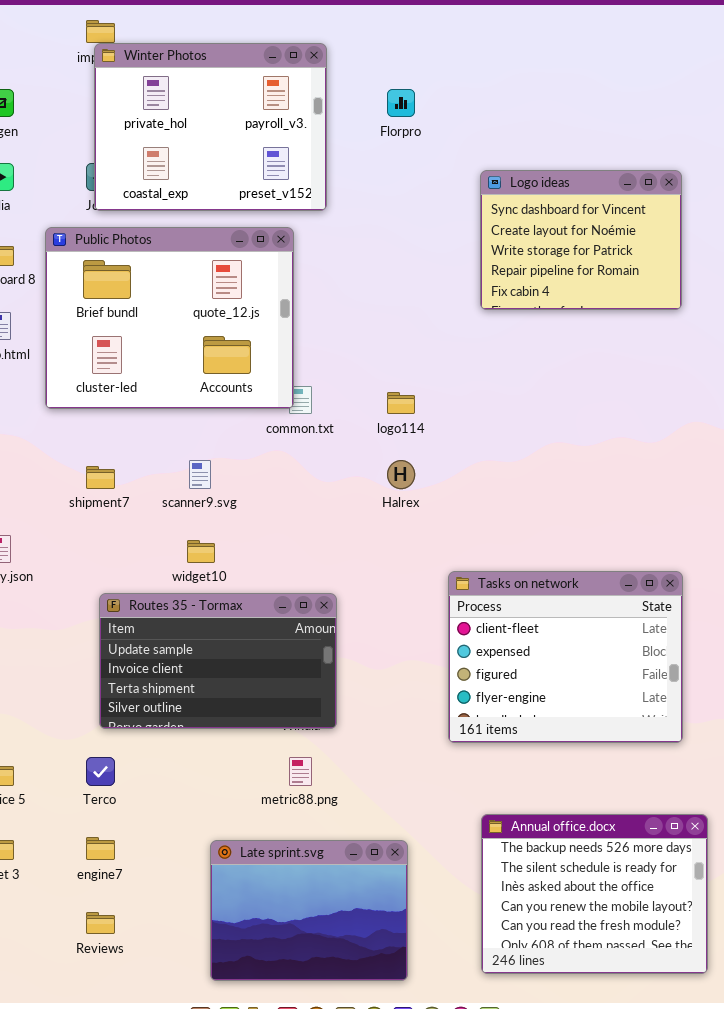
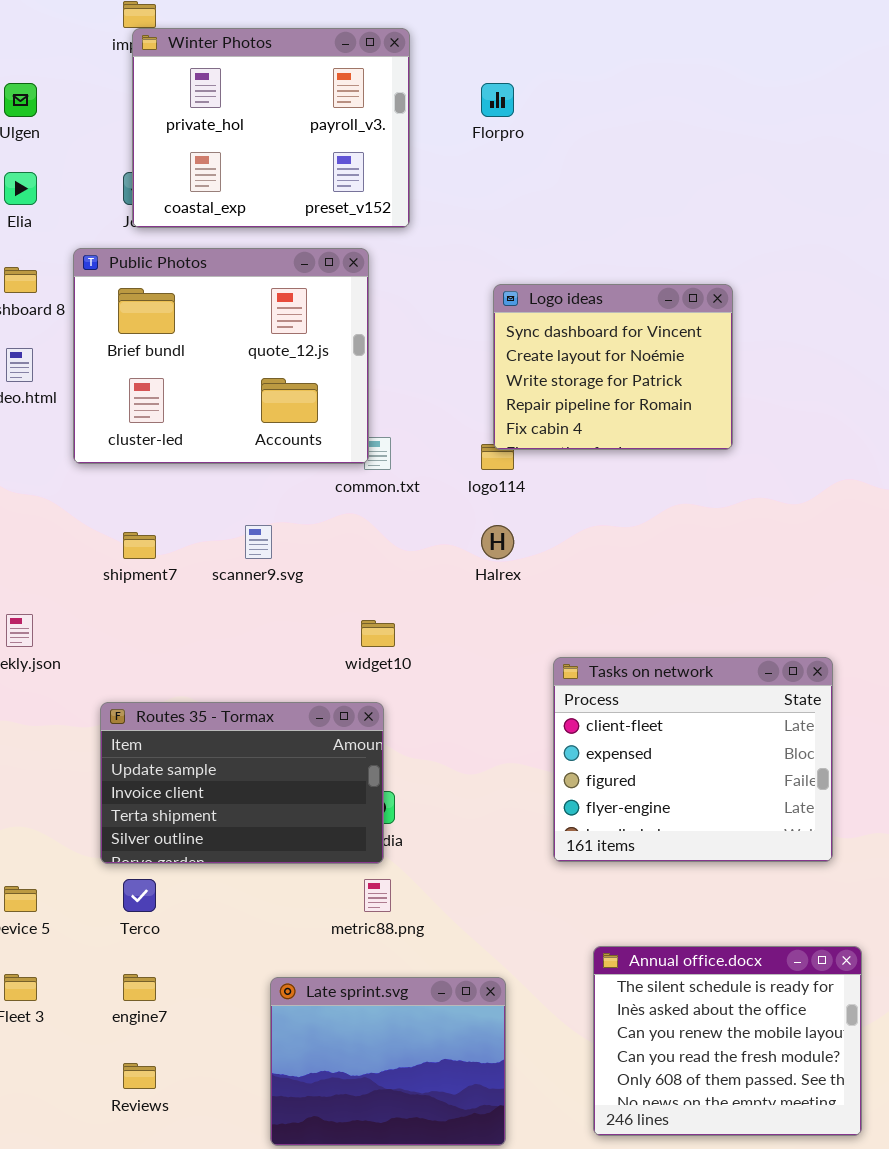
Logo ideas: [480,170,682,310] -> [493,284,733,450], moved
widget10: [187,540,215,563] -> [361,620,395,647], moved
Routes 35 - Tormax: [99,593,337,729] -> [100,702,384,864], moved
Annual office.docx: [481,814,708,974] -> [593,946,862,1136], scrolled down 1 row

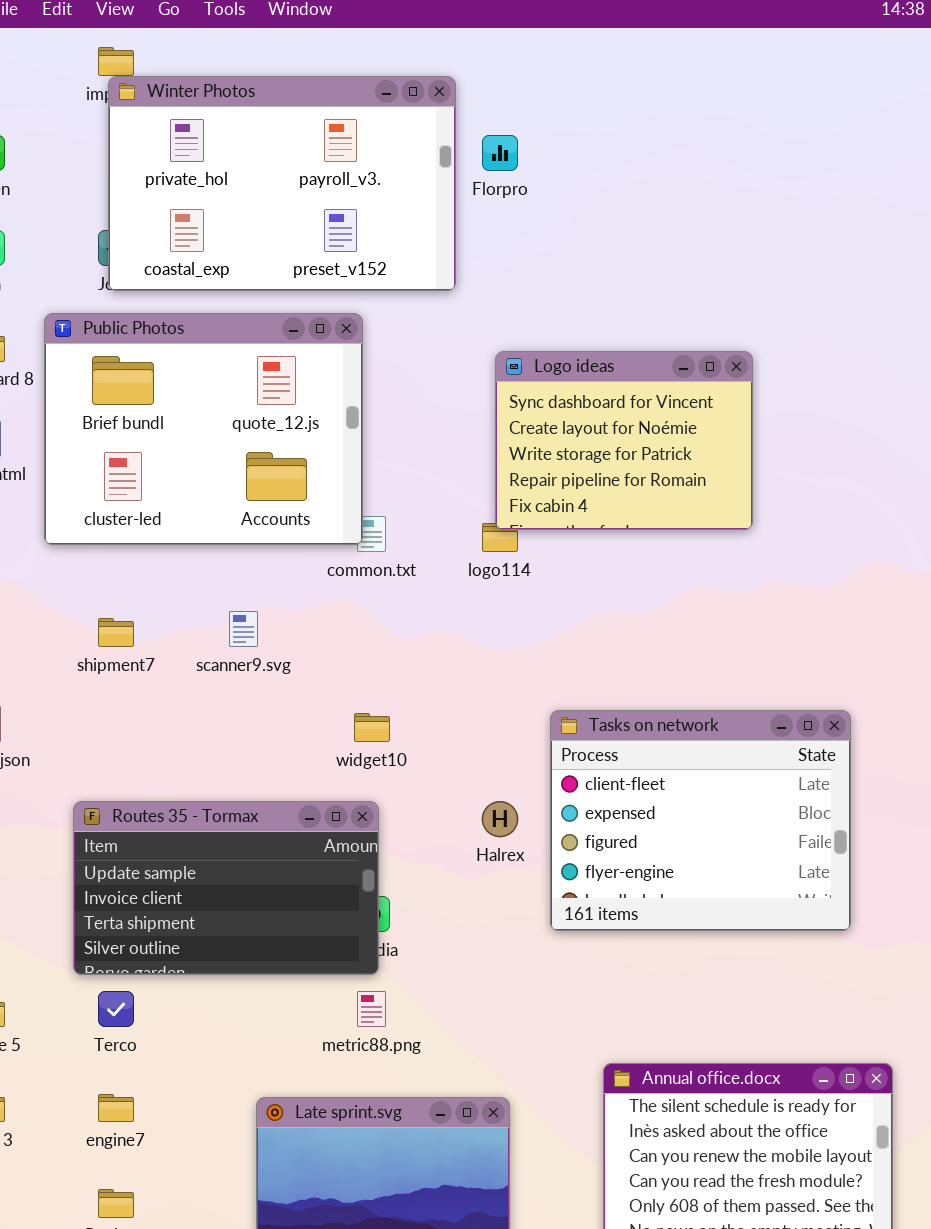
Winter Photos: [132,28,410,228] -> [108,76,456,291], resized
Halrex: [481,525,514,559] -> [482,801,518,837], moved
Tasks on network: [553,657,833,862] -> [550,710,851,931], moved

